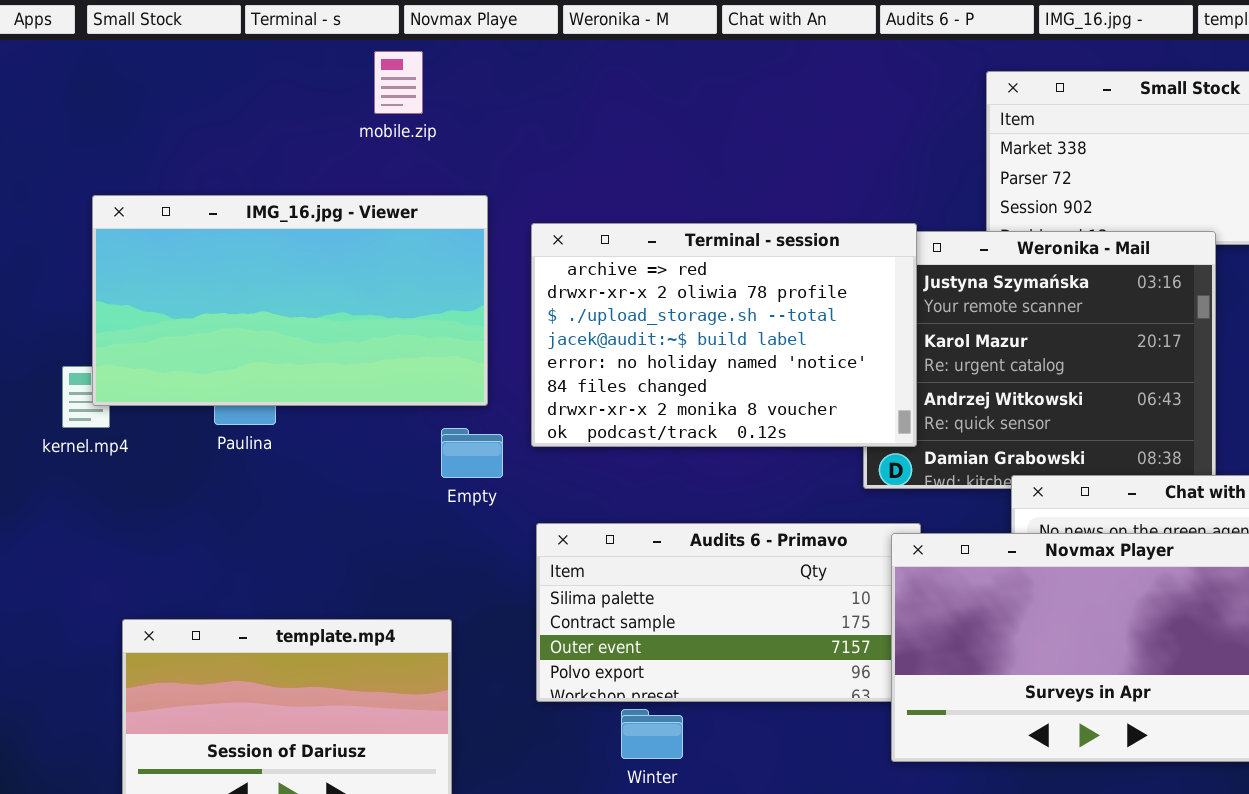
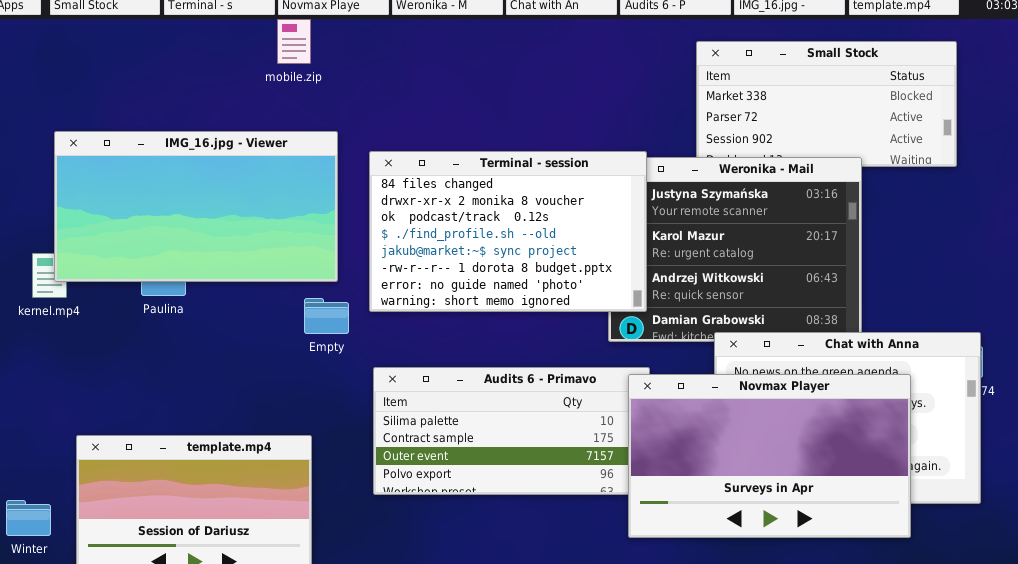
mobile.zip: [374,51,423,114] -> [277,19,311,64], moved
Terminal - session: [531,223,917,447] -> [369,151,647,312], scrolled down 5 rows
Winter: [621,709,683,759] -> [6,500,51,536], moved

